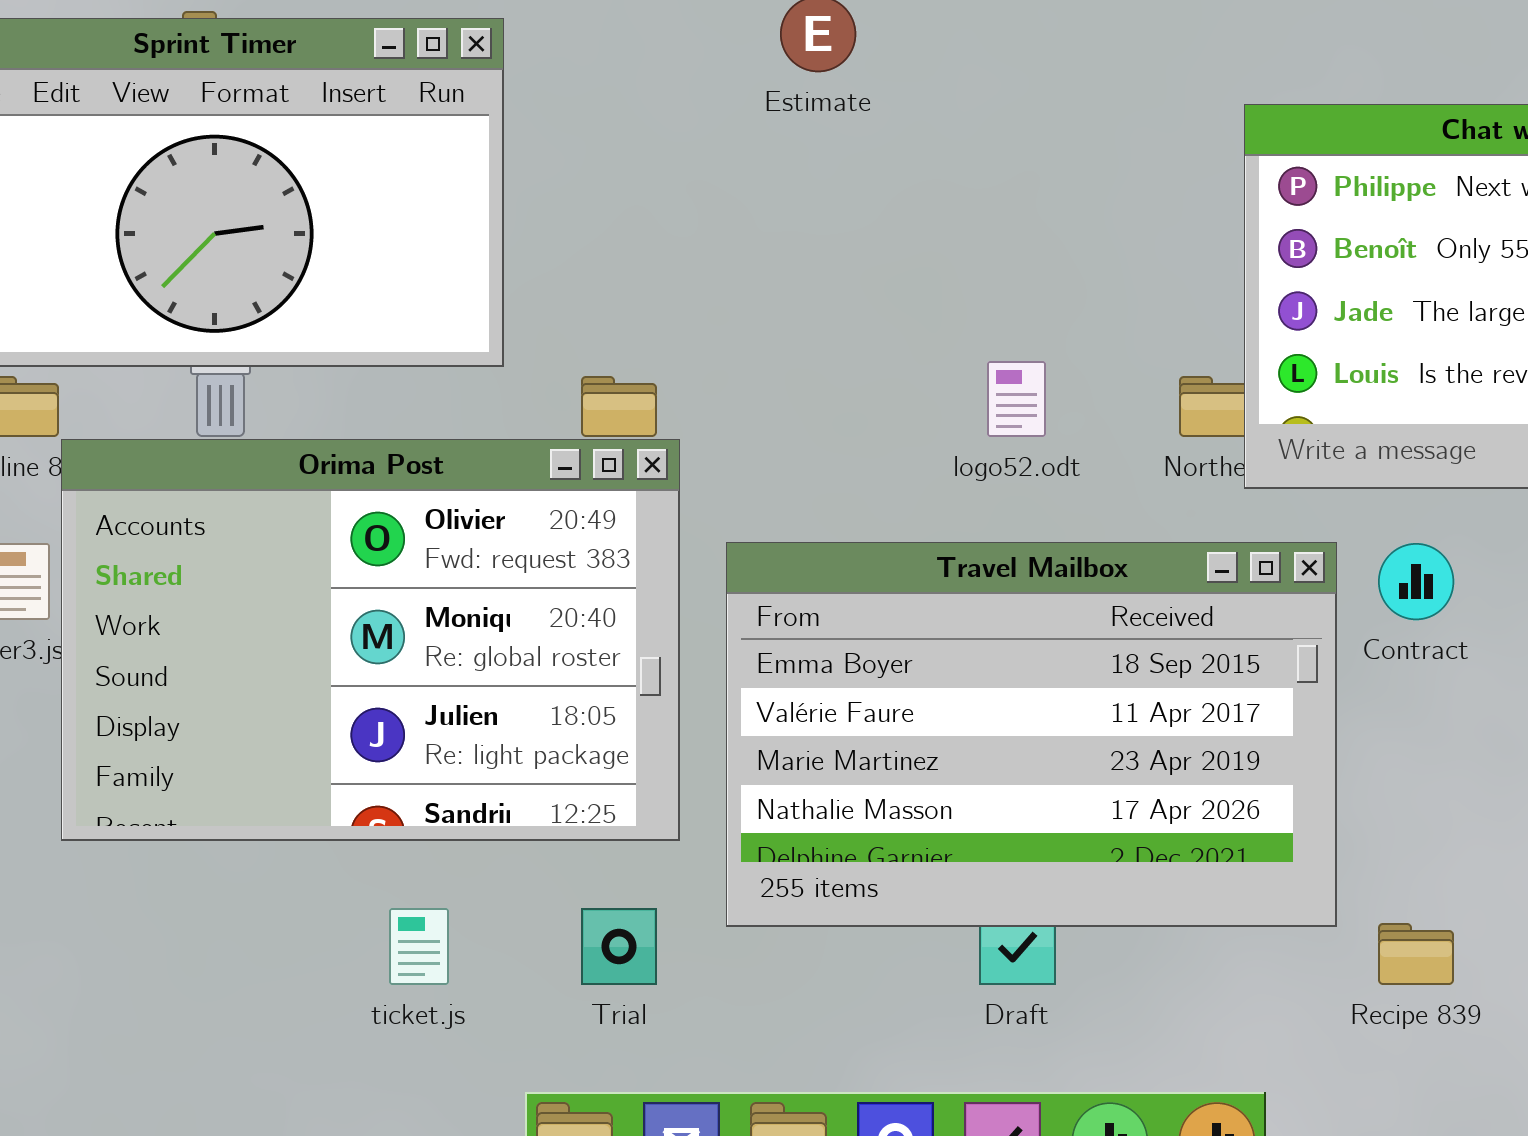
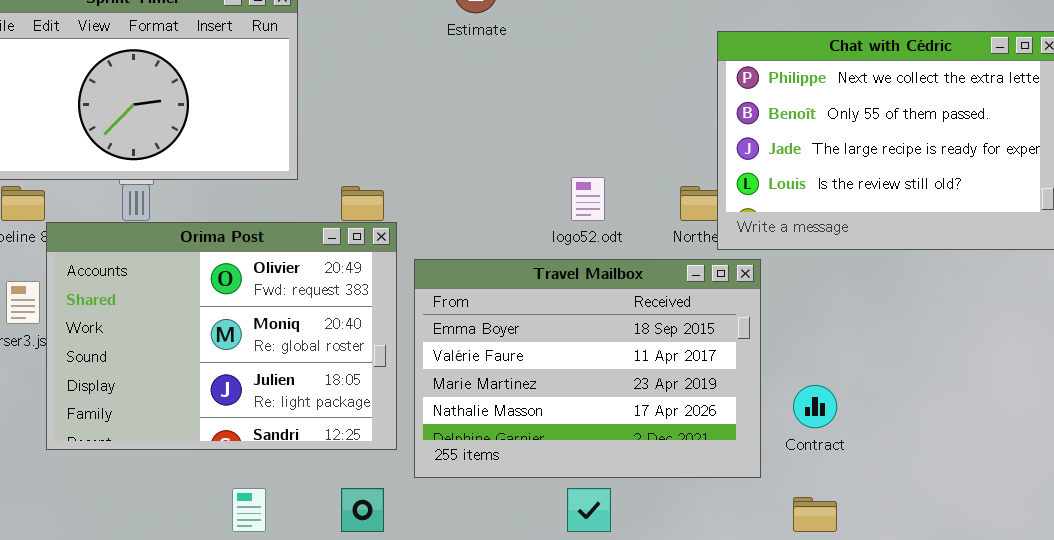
Travel Mailbox: [726,542,1337,927] -> [414,259,761,478], moved
Contract: [1378,543,1454,620] -> [793,385,837,428], moved

